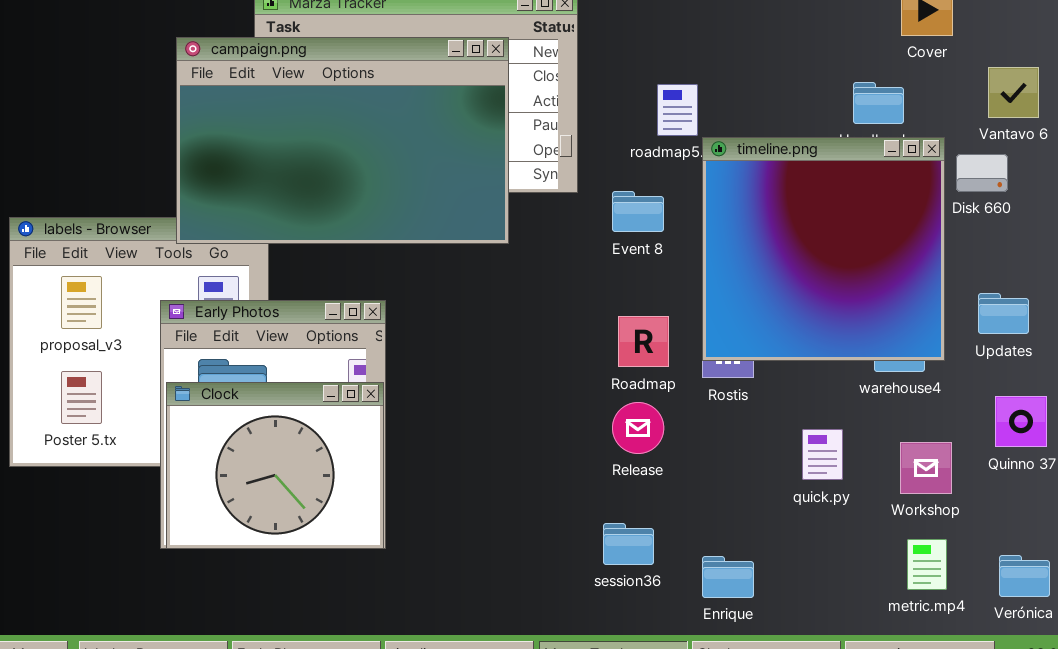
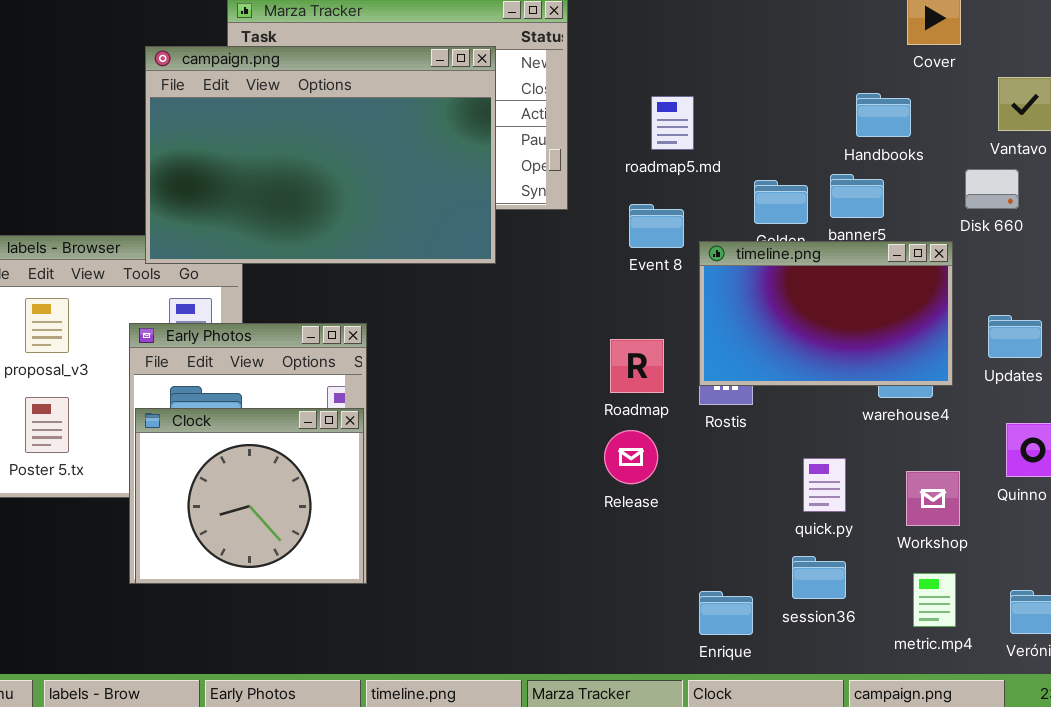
timeline.png: [702,137,945,361] -> [699,241,953,386], resized
Event 8: [612,191,664,232] -> [629,204,684,248], moved
session36: [603,523,654,565] -> [792,556,846,599], moved

